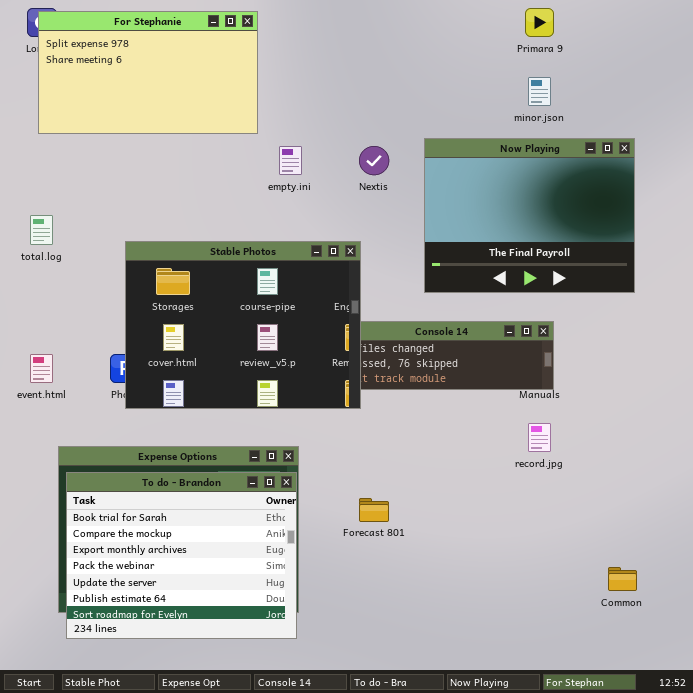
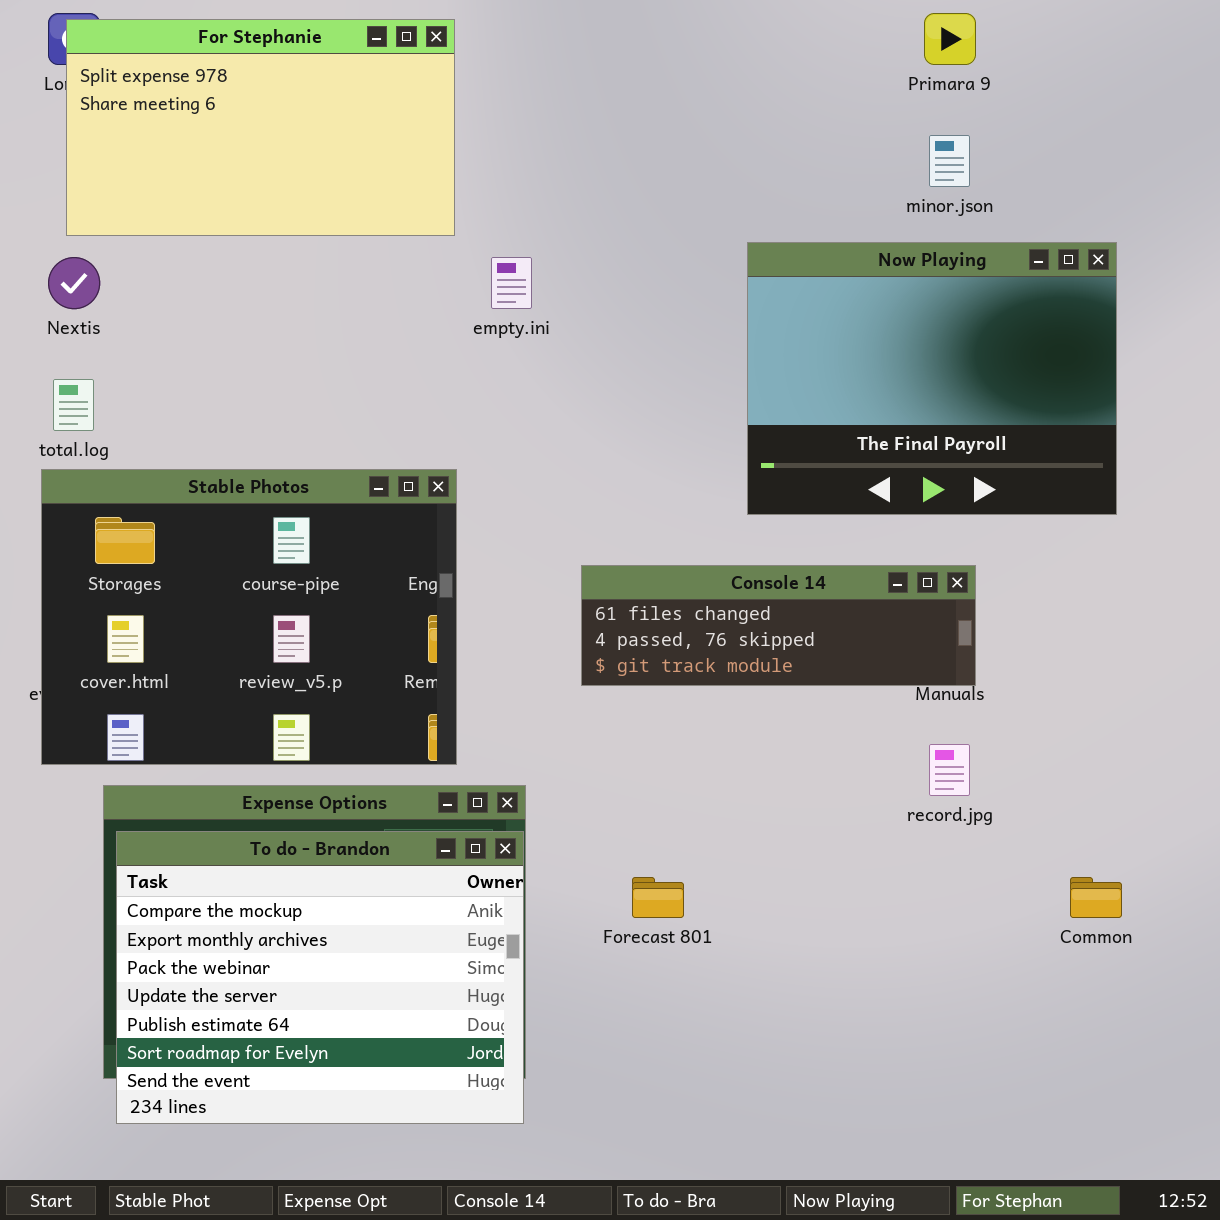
Nextis: [359,146,389,175] -> [48,257,100,309], moved
Stable Photos: [125,241,361,409] -> [41,469,457,765], moved
To do - Brandon: [66,472,297,639] -> [116,831,524,1124], scrolled down 1 row
Common: [608,567,637,591] -> [1070,877,1122,918], moved

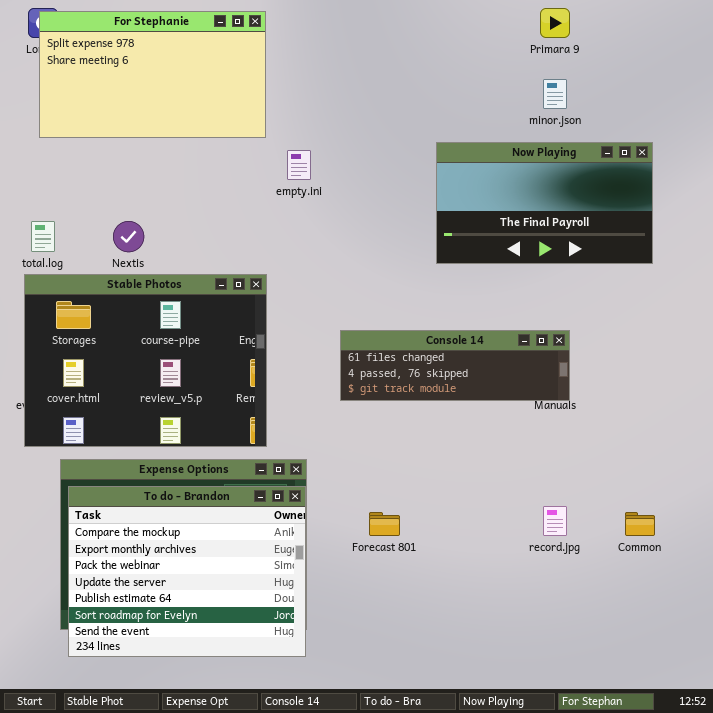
Now Playing: [747,242,1117,515] -> [436,142,653,264], resized
Nextis: [48,257,100,309] -> [113,221,144,252], moved
record.jpg: [929,744,970,796] -> [543,506,567,536], moved

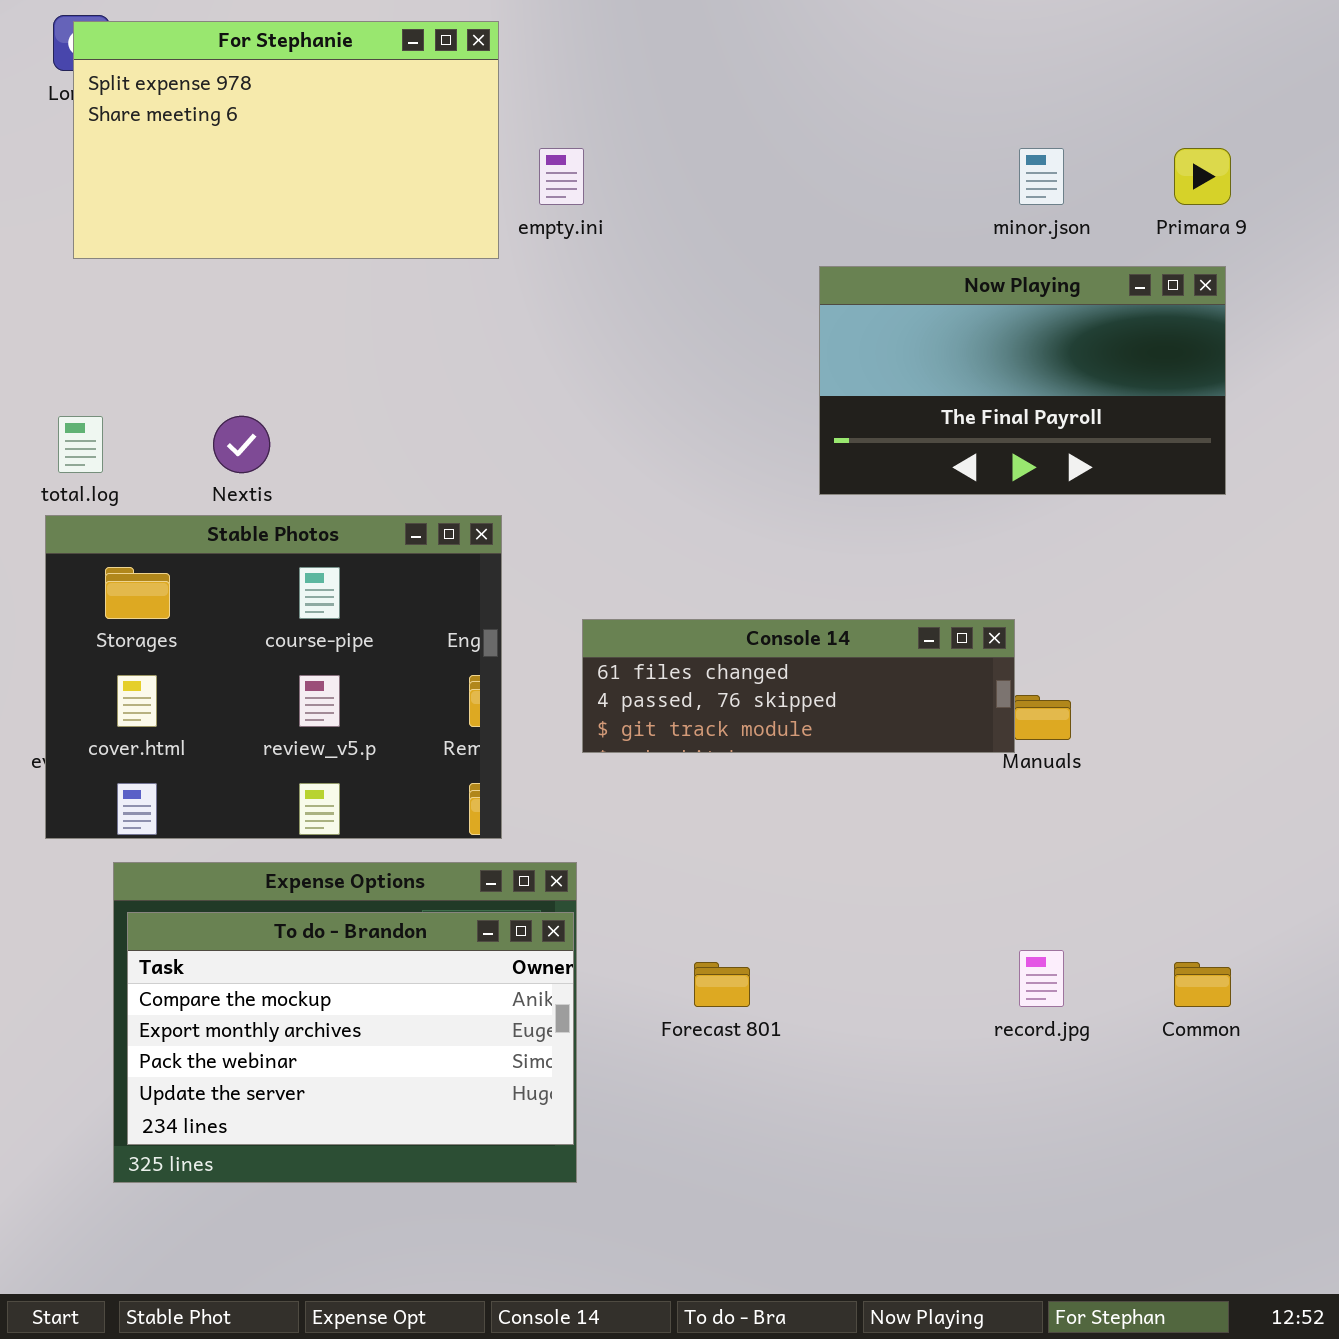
Primara 9: [540,8,570,38] -> [1174,148,1231,205], moved
empty.ini: [287,150,311,180] -> [539,148,584,205], moved
Console 14: [340,330,570,401] -> [582,619,1015,753], moved
To do - Brandon: [68,486,306,657] -> [127,912,574,1145], resized

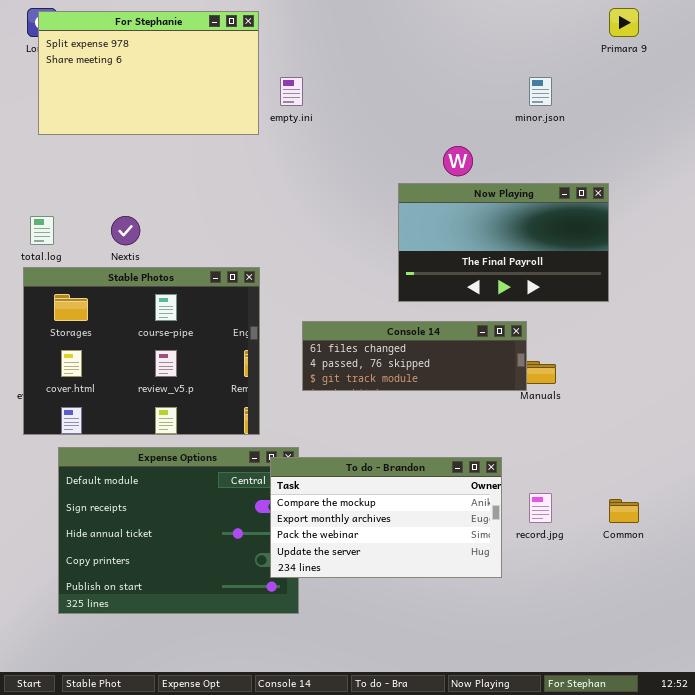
Primara 9: [1174,148,1231,205] -> [609,8,639,37], moved
Now Playing: [819,266,1226,495] -> [398,183,609,302], moved
To do - Brandon: [127,912,574,1145] -> [270,457,502,578], moved

